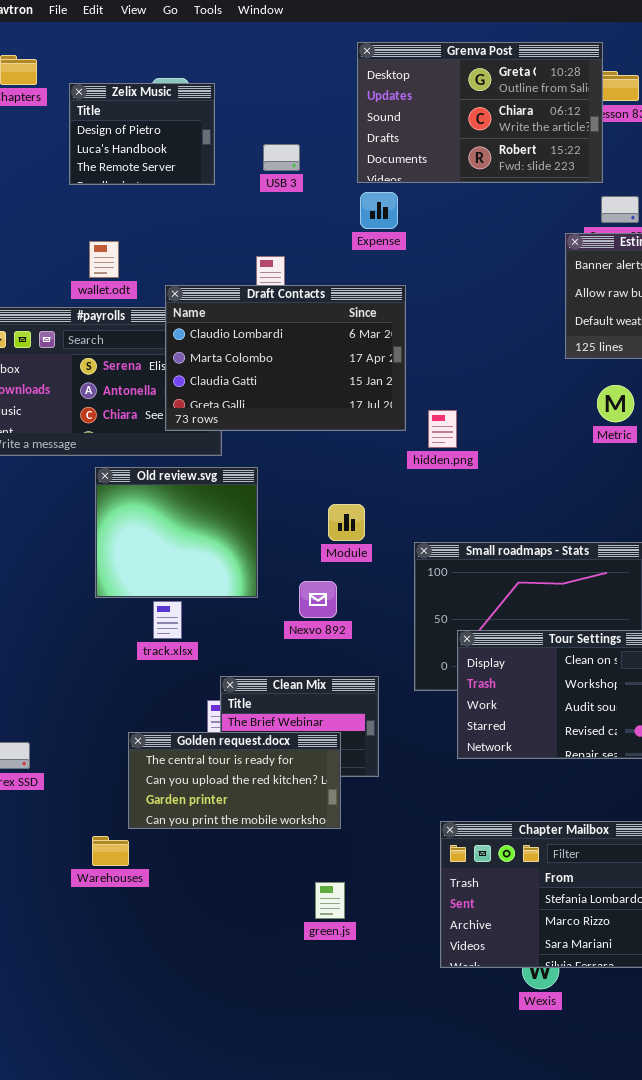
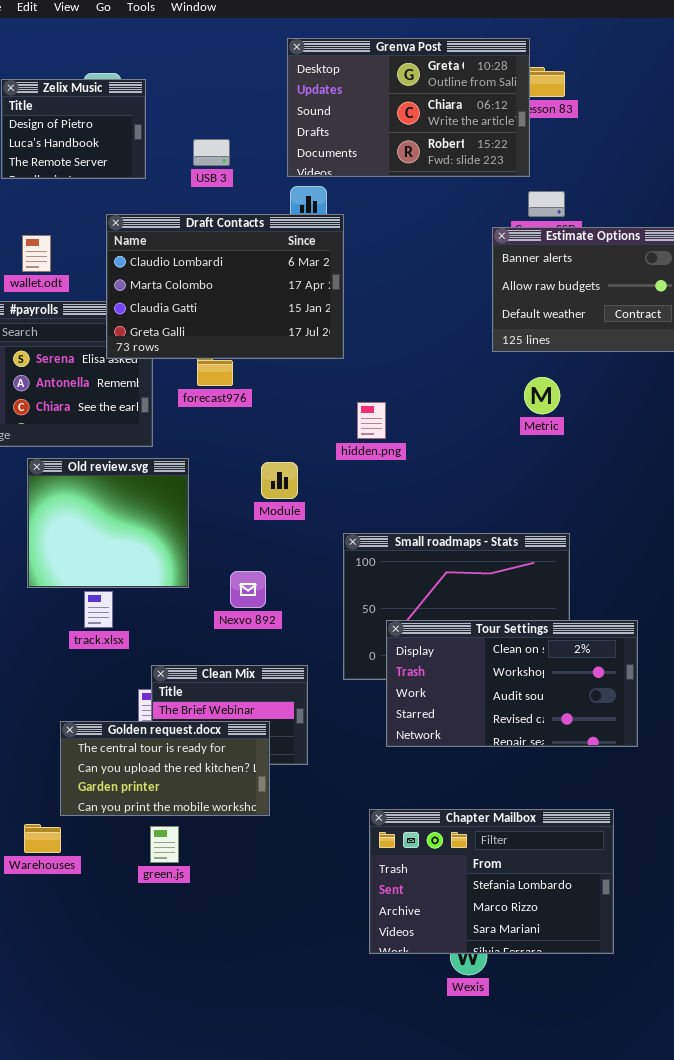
Draft Contacts: [165,285,406,431] -> [106,214,344,359], moved
Module: [328,504,365,541] -> [261,462,298,499], moved
green.js: [315,882,345,919] -> [150,826,179,863], moved

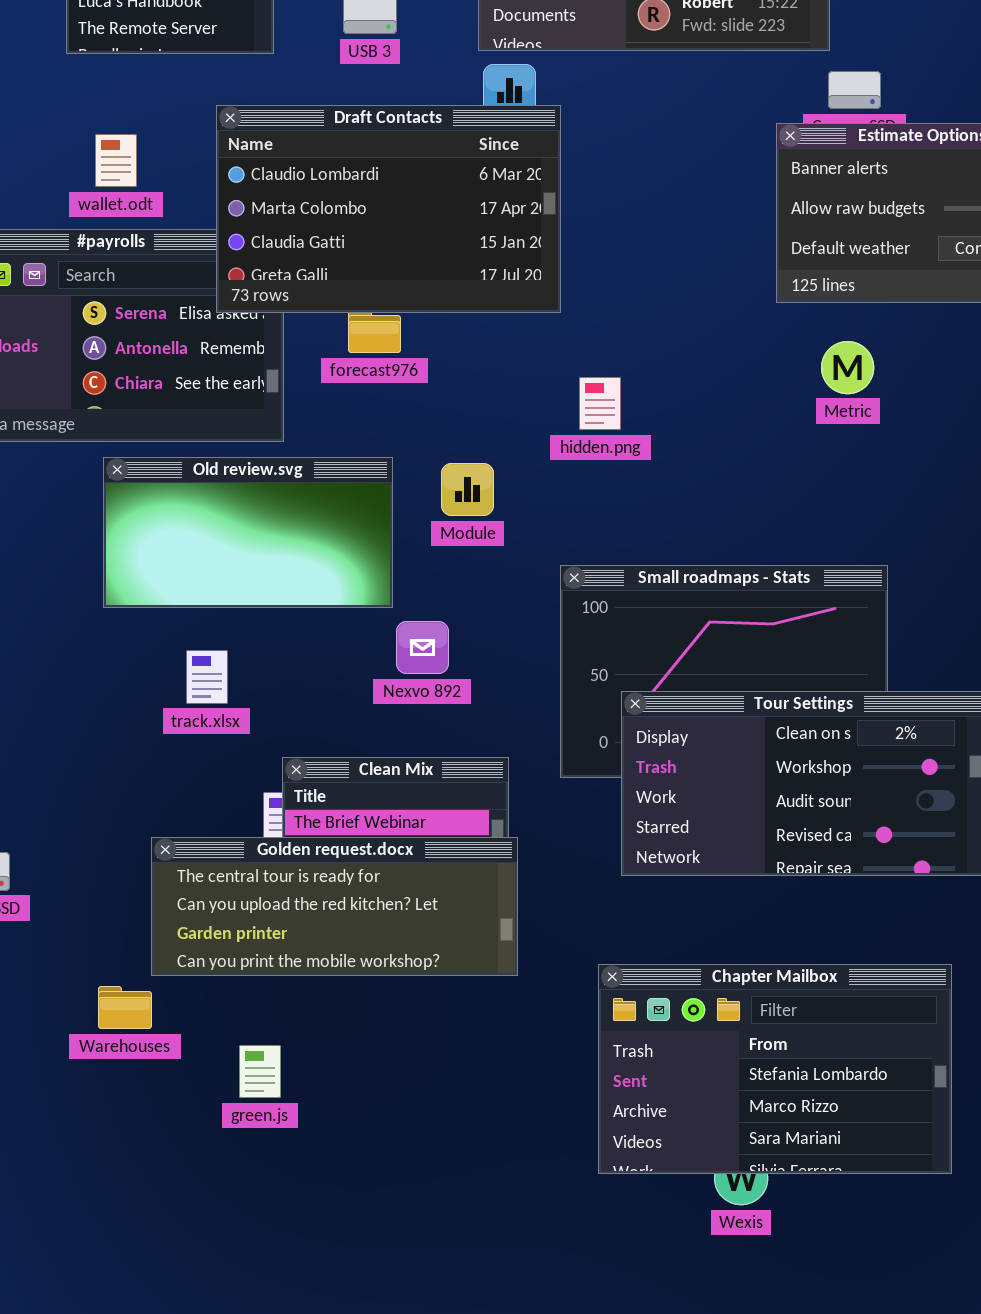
Old review.svg: [27,458,189,588] -> [103,457,393,608], resized
Golden request.docx: [60,721,270,816] -> [151,837,518,976], resized
green.js: [150,826,179,863] -> [239,1045,281,1098], moved

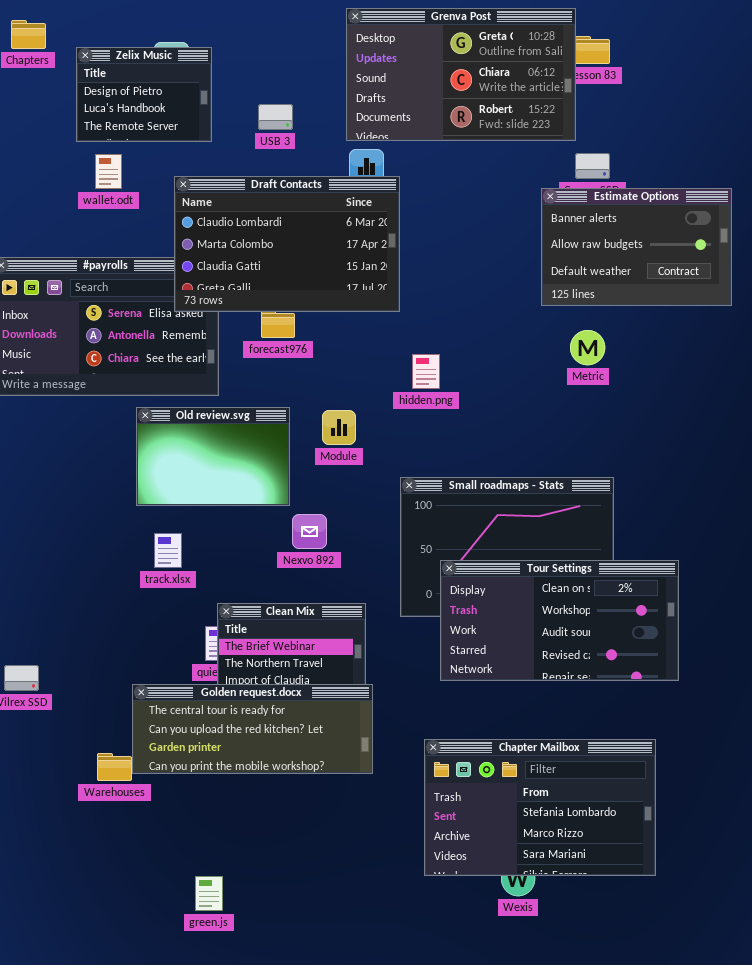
wallet.odt: [95,134,137,187] -> [95,154,122,189], moved
Old review.svg: [103,457,393,608] -> [136,407,290,506], resized
Golden request.docx: [151,837,518,976] -> [132,684,373,774], moved
green.js: [239,1045,281,1098] -> [195,876,223,911], moved

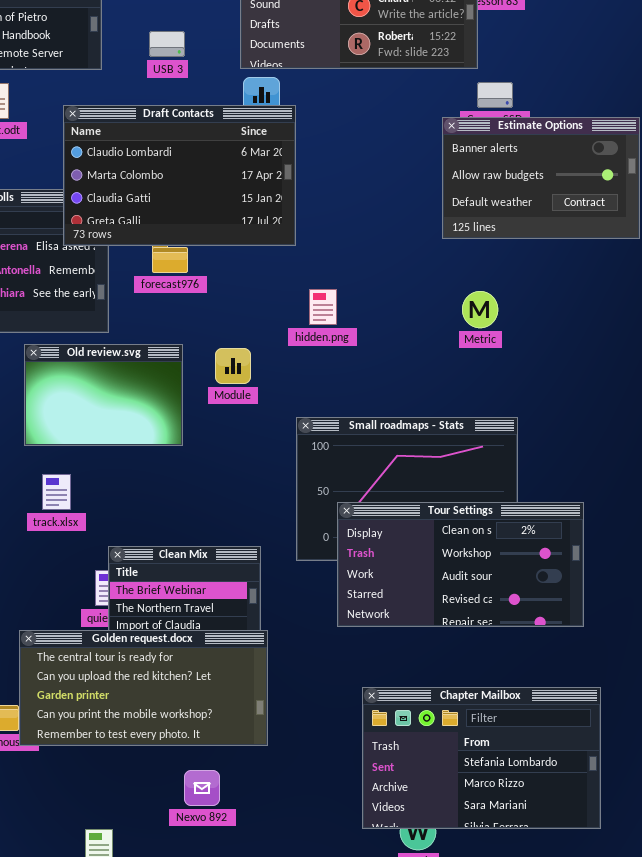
Metric: [570,330,605,365] -> [462,291,498,328], moved
Nexvo 892: [292,514,327,549] -> [184,770,220,806], moved
Golden request.docx: [132,684,373,774] -> [19,630,268,746], resized
Chapter Mailbox: [424,739,656,876] -> [362,687,601,829], moved

